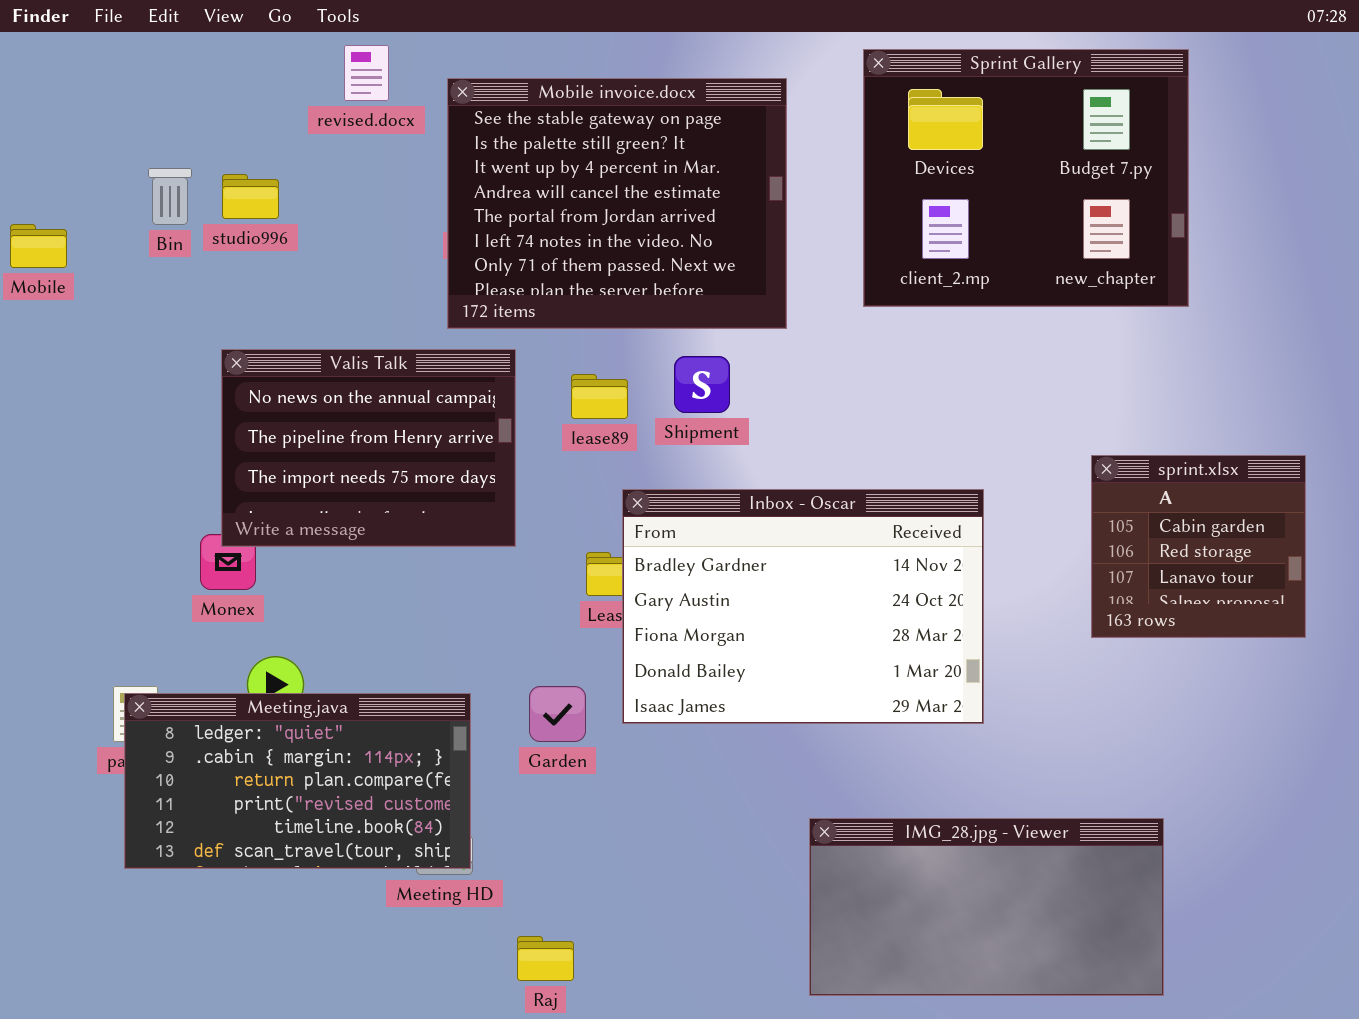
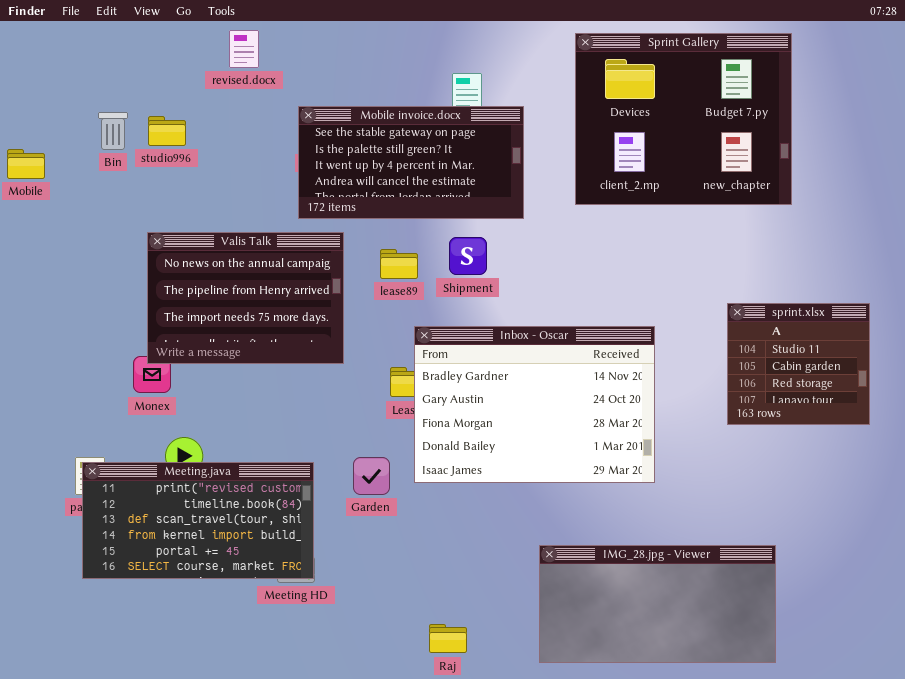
Mobile invoice.docx: [447,78,787,329] -> [298,106,524,219], resized
sprint.xlsx: [1091,455,1306,638] -> [727,303,870,425], scrolled up 1 row
Meeting.java: [124,693,471,869] -> [82,462,314,579], scrolled down 3 rows
Raj: [517,936,574,981] -> [429,624,467,653], moved

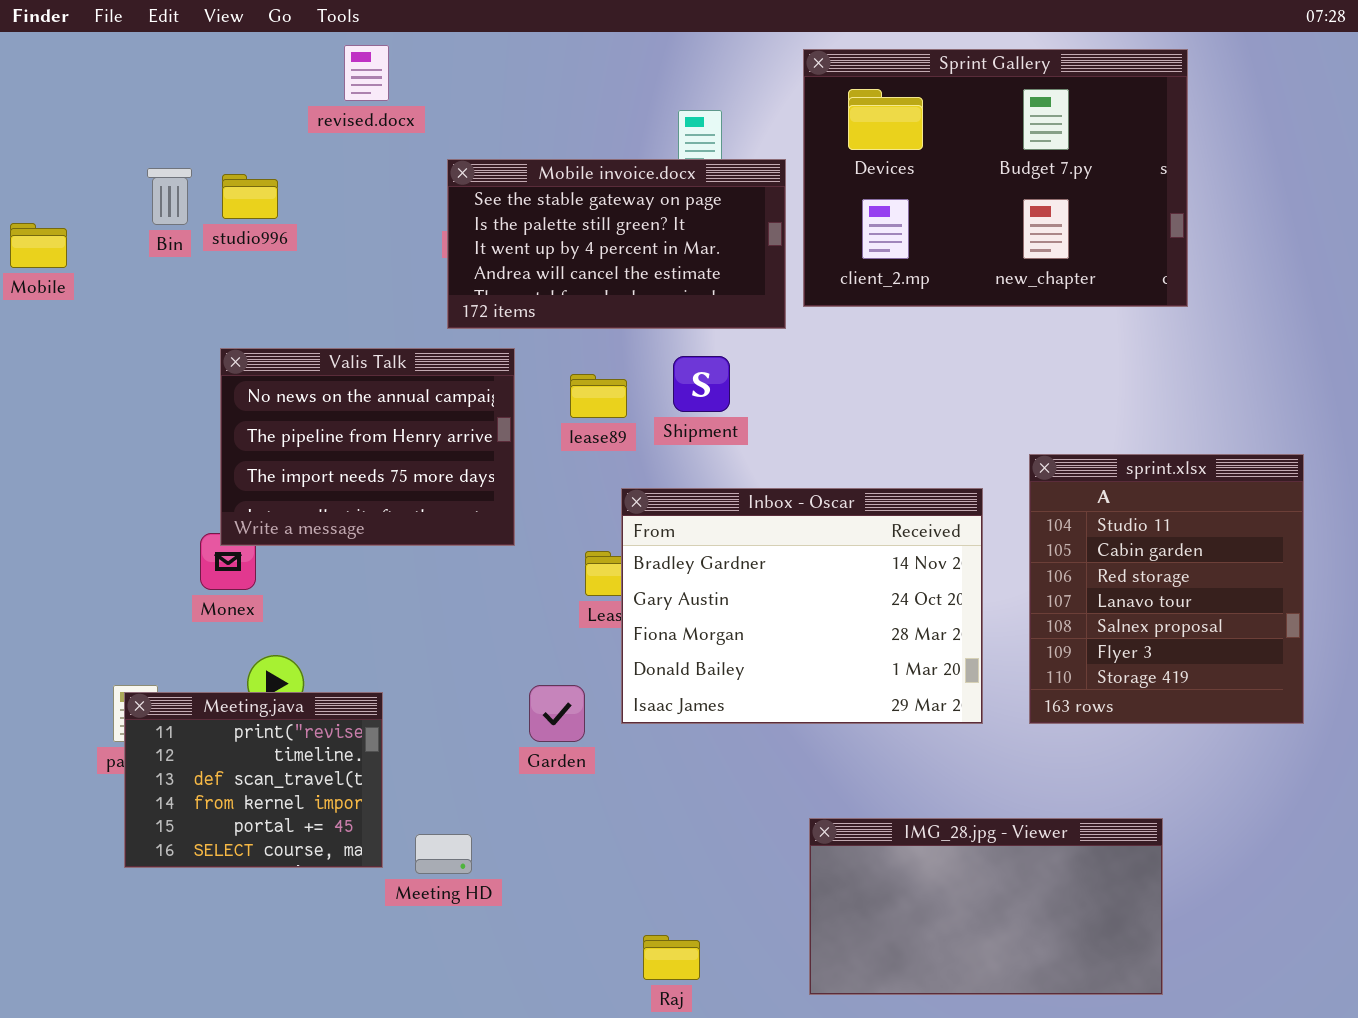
Sprint Gallery: [575,33,792,205] -> [803,49,1188,307], resized
sprint.xlsx: [727,303,870,425] -> [1029,454,1304,724], resized
Meeting.java: [82,462,314,579] -> [124,692,383,868], resized

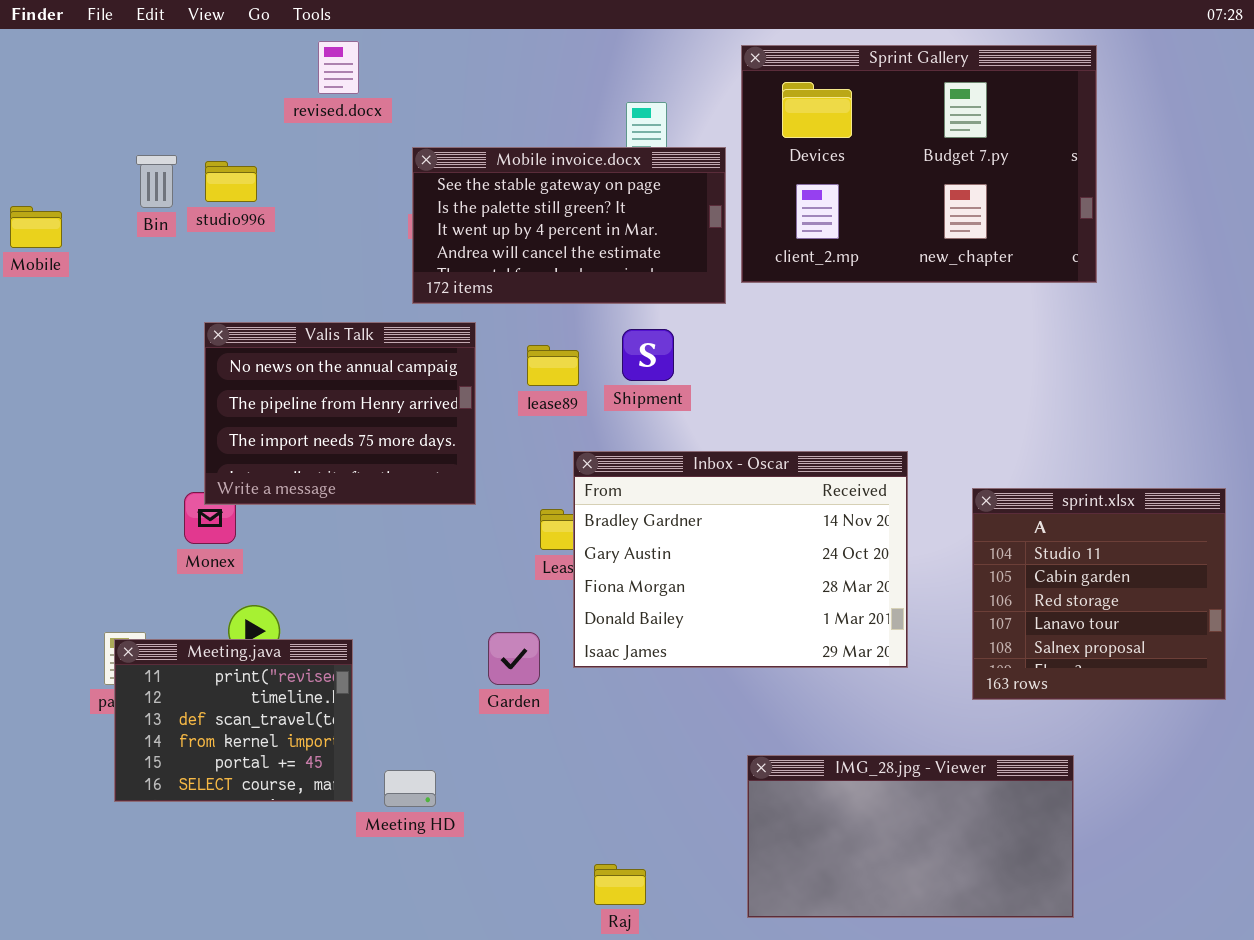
sprint.xlsx: [1029,454,1304,724] -> [972,488,1226,700], moved, resized

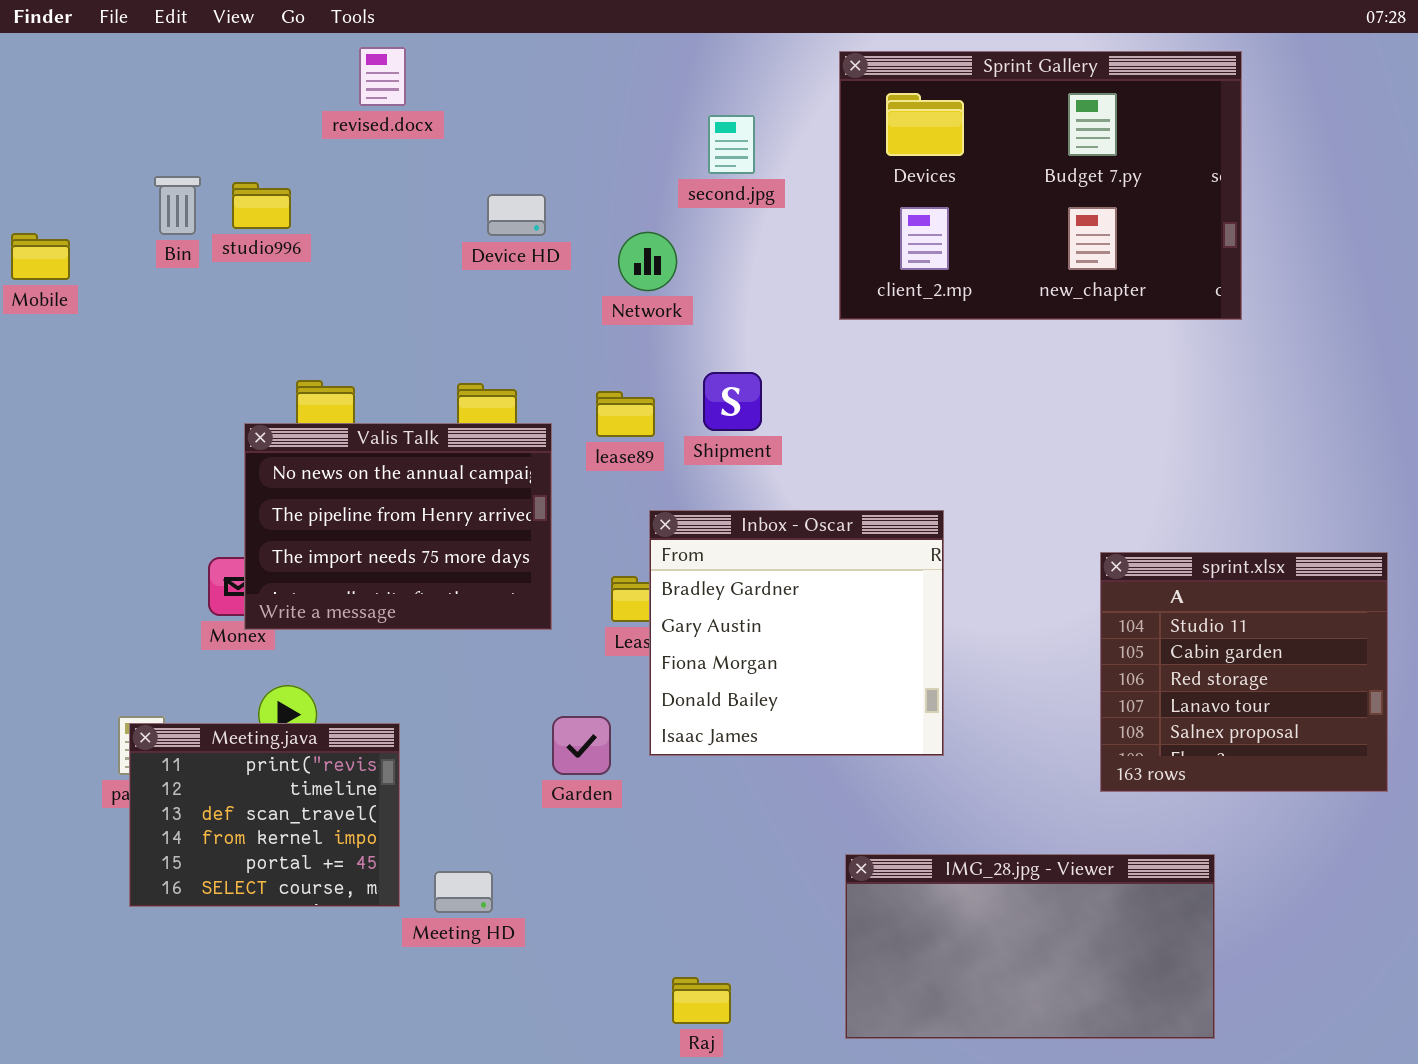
Mobile invoice.docx: [412,147,726,304] -> none, closed
Valis Talk: [204,322,476,505] -> [244,423,552,630], moved
Inbox - Oscar: [573,451,908,668] -> [649,510,944,756], resized

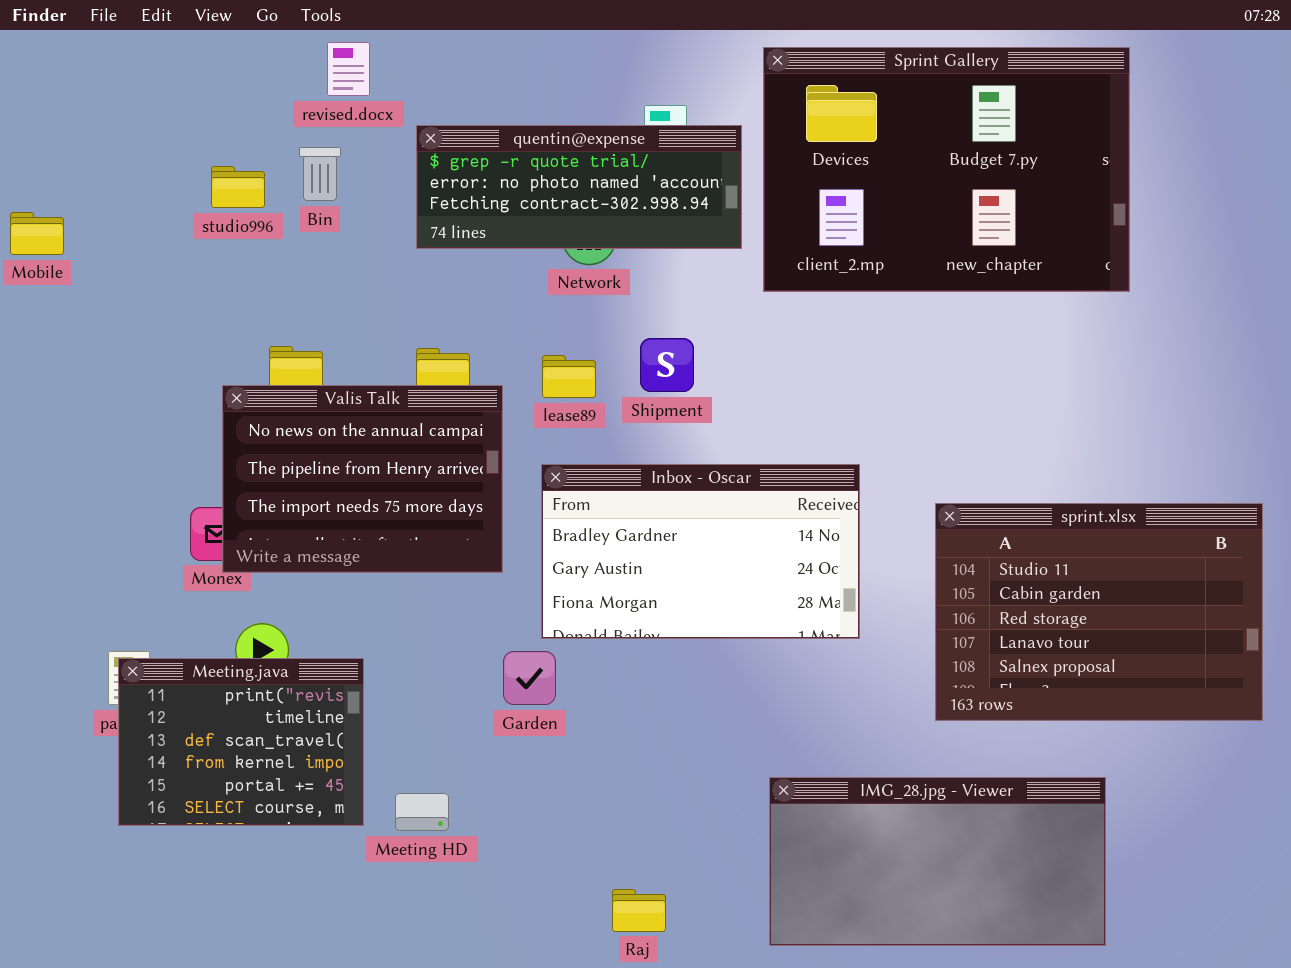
quentin@expense: none -> [416,125,742,249], opened
Bin: [154,176,201,235] -> [299,147,341,201], moved
Inbox - Oscar: [649,510,944,756] -> [541,464,860,639], resized
sprint.xlsx: [1100,552,1388,792] -> [935,503,1263,721], resized

